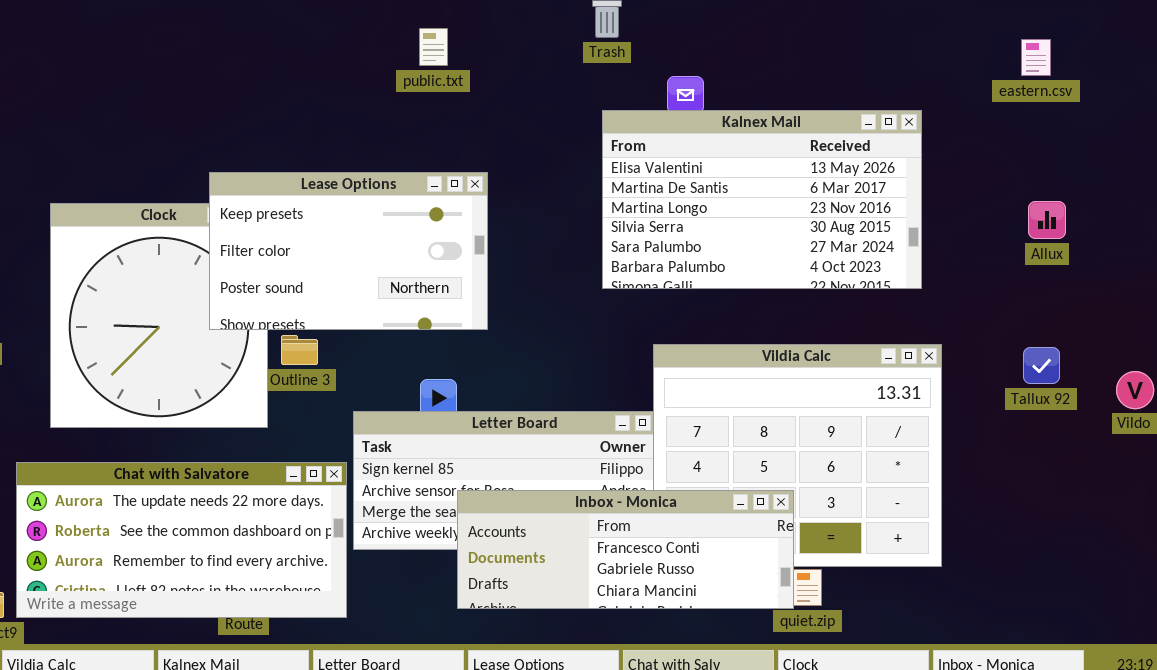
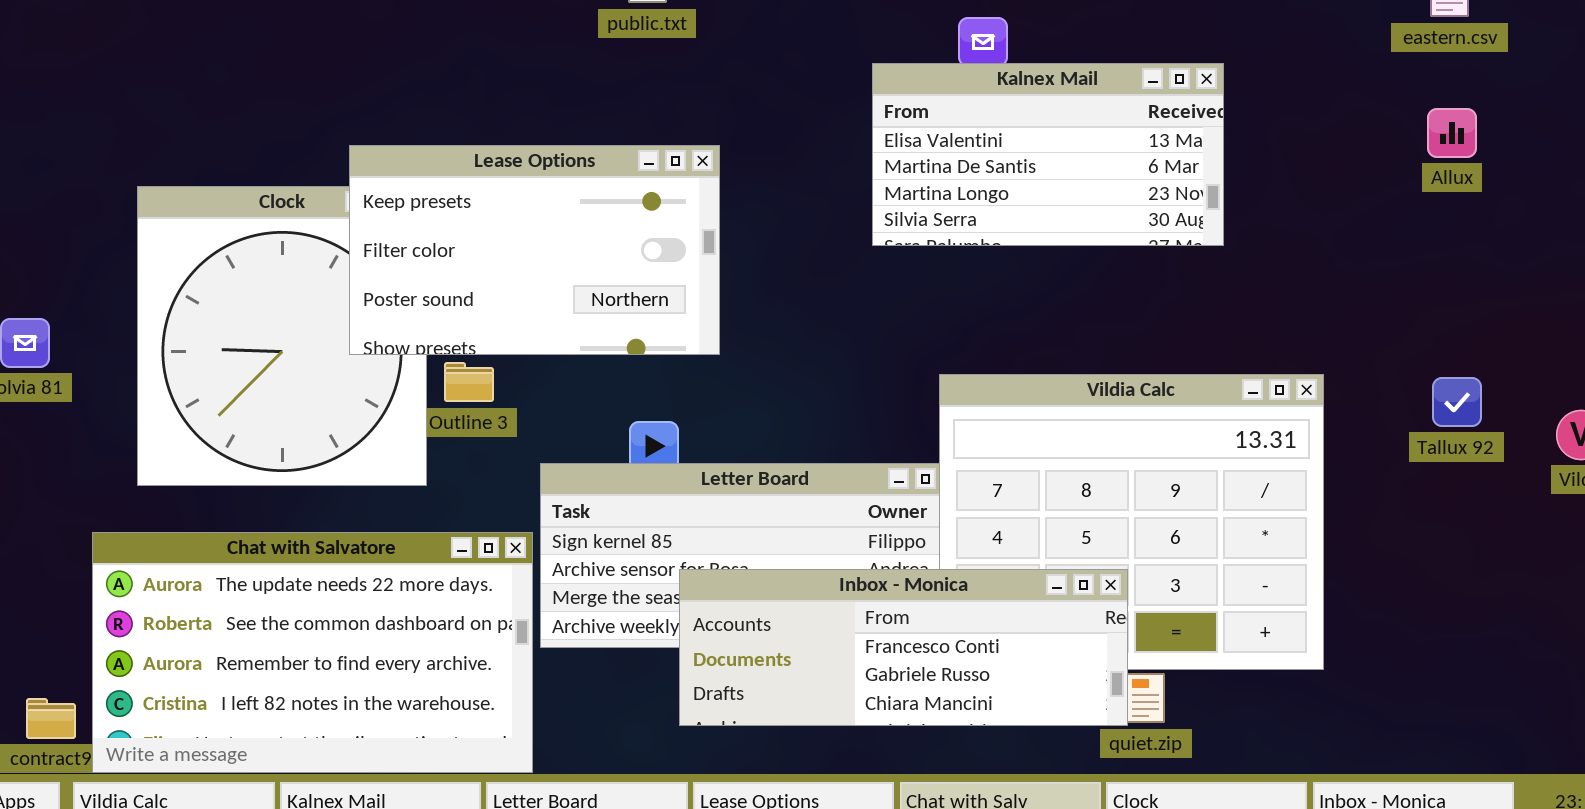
Kalnex Mail: [602,110,922,289] -> [872,63,1224,246], resized
Allux: [1028,201,1066,239] -> [1427,108,1477,158], moved
Chat with Salvatore: [16,462,347,618] -> [92,532,533,773], resized

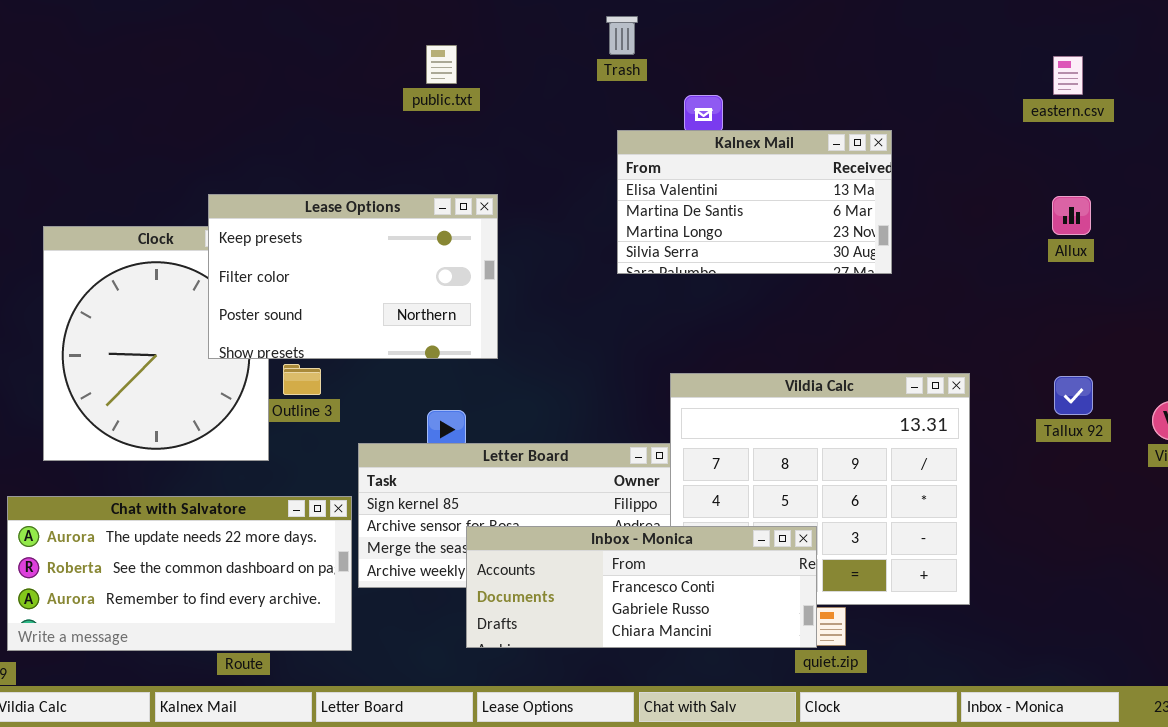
Allux: [1427,108,1477,158] -> [1052,196,1091,235], moved
Chat with Salvatore: [92,532,533,773] -> [7,496,352,651], resized

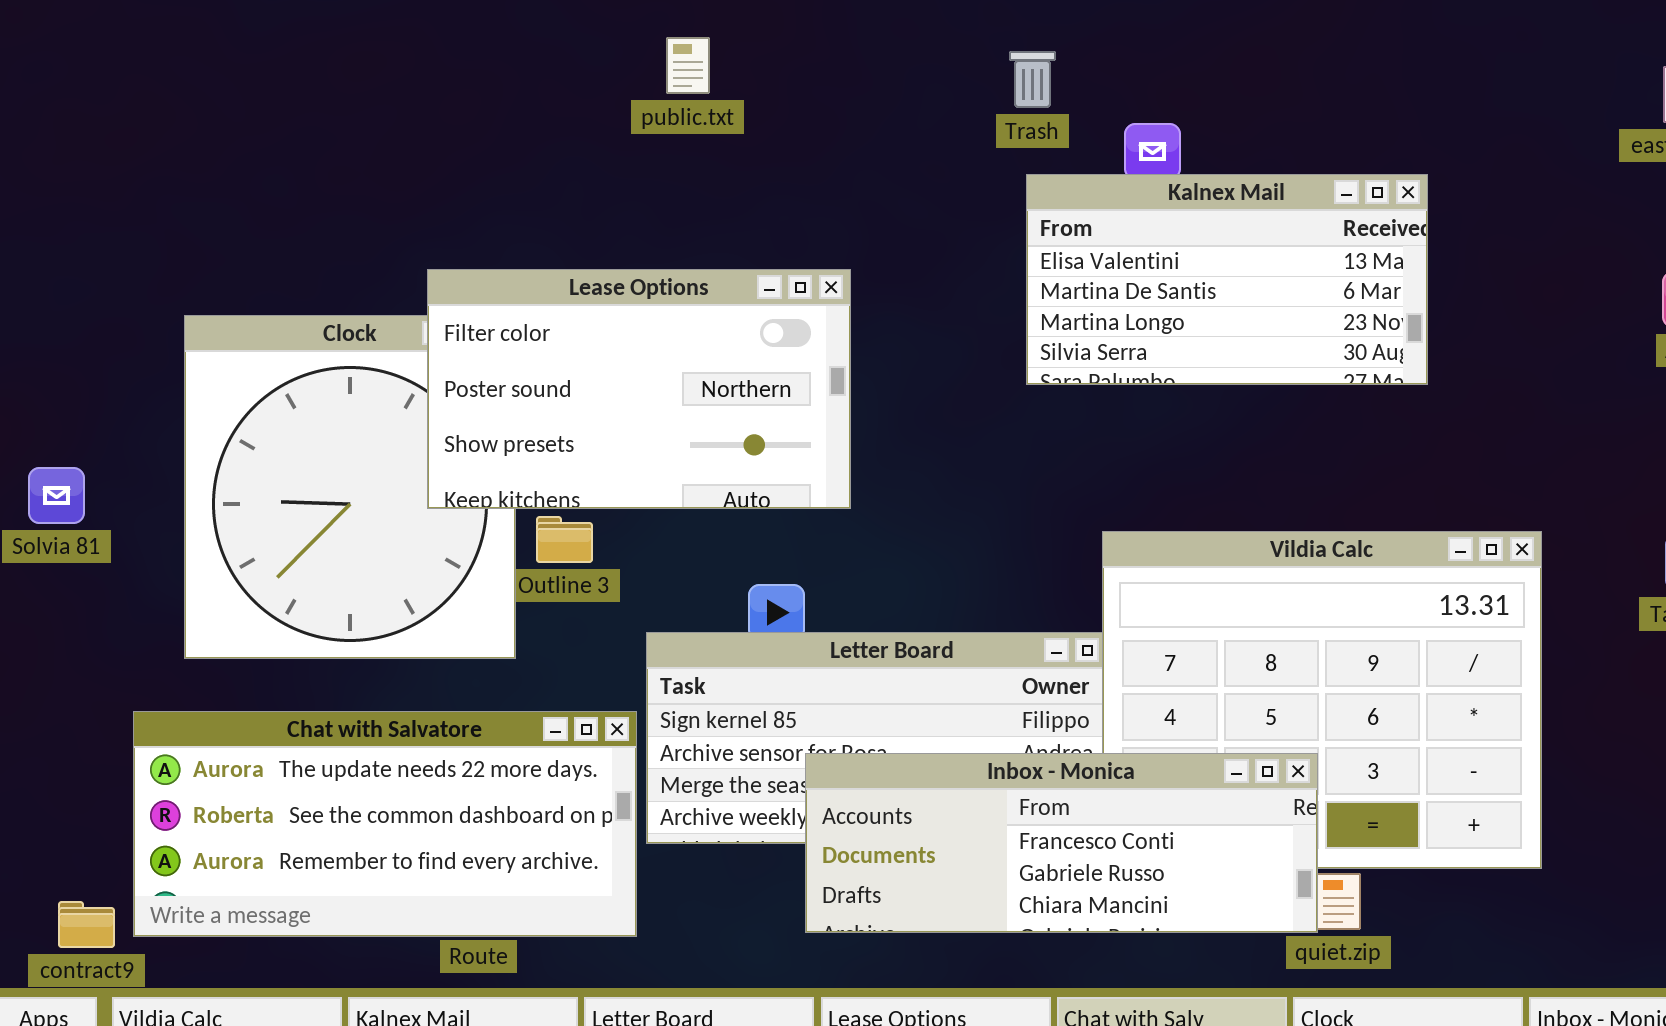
Trash: [606,16,638,55] -> [1009,51,1056,108], moved
public.txt: [426,45,457,84] -> [666,37,710,94], moved
Lease Options: [208,194,498,359] -> [427,269,851,509], scrolled down 1 row

